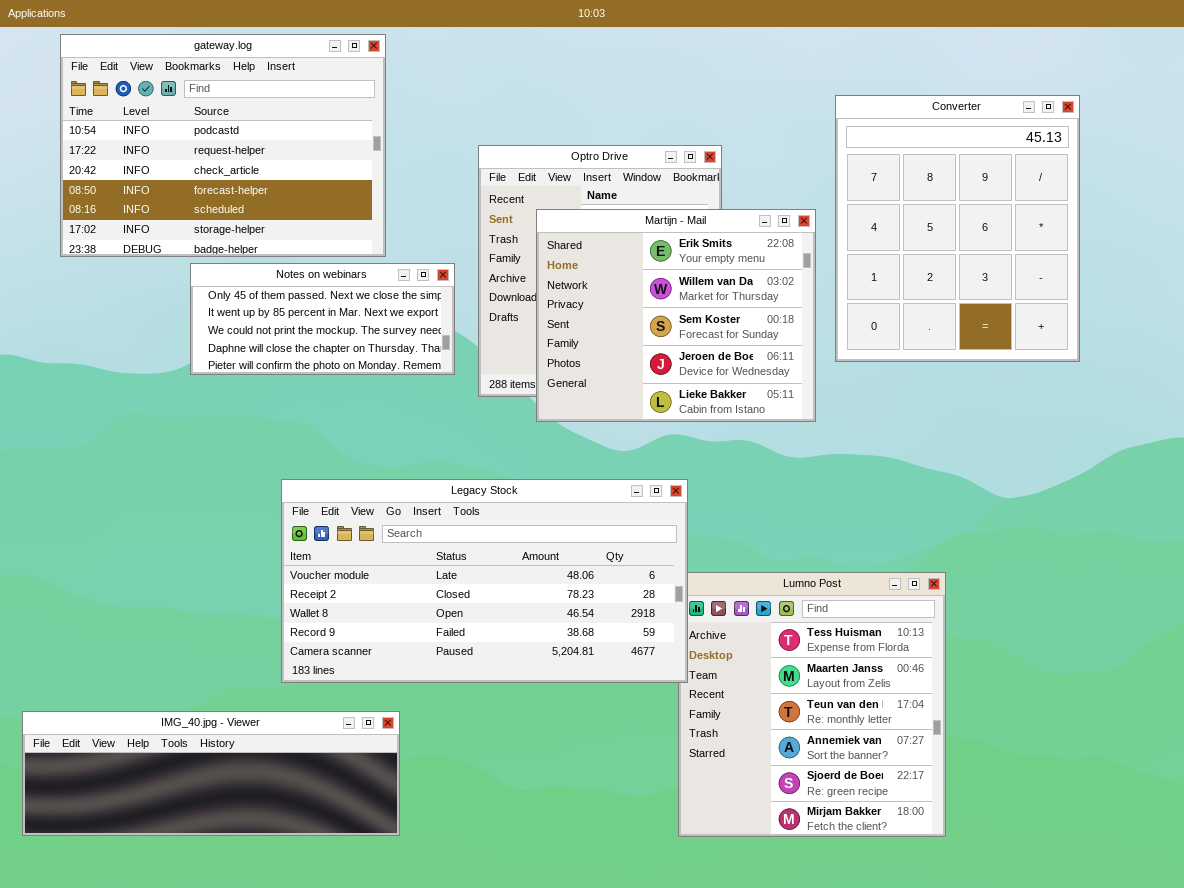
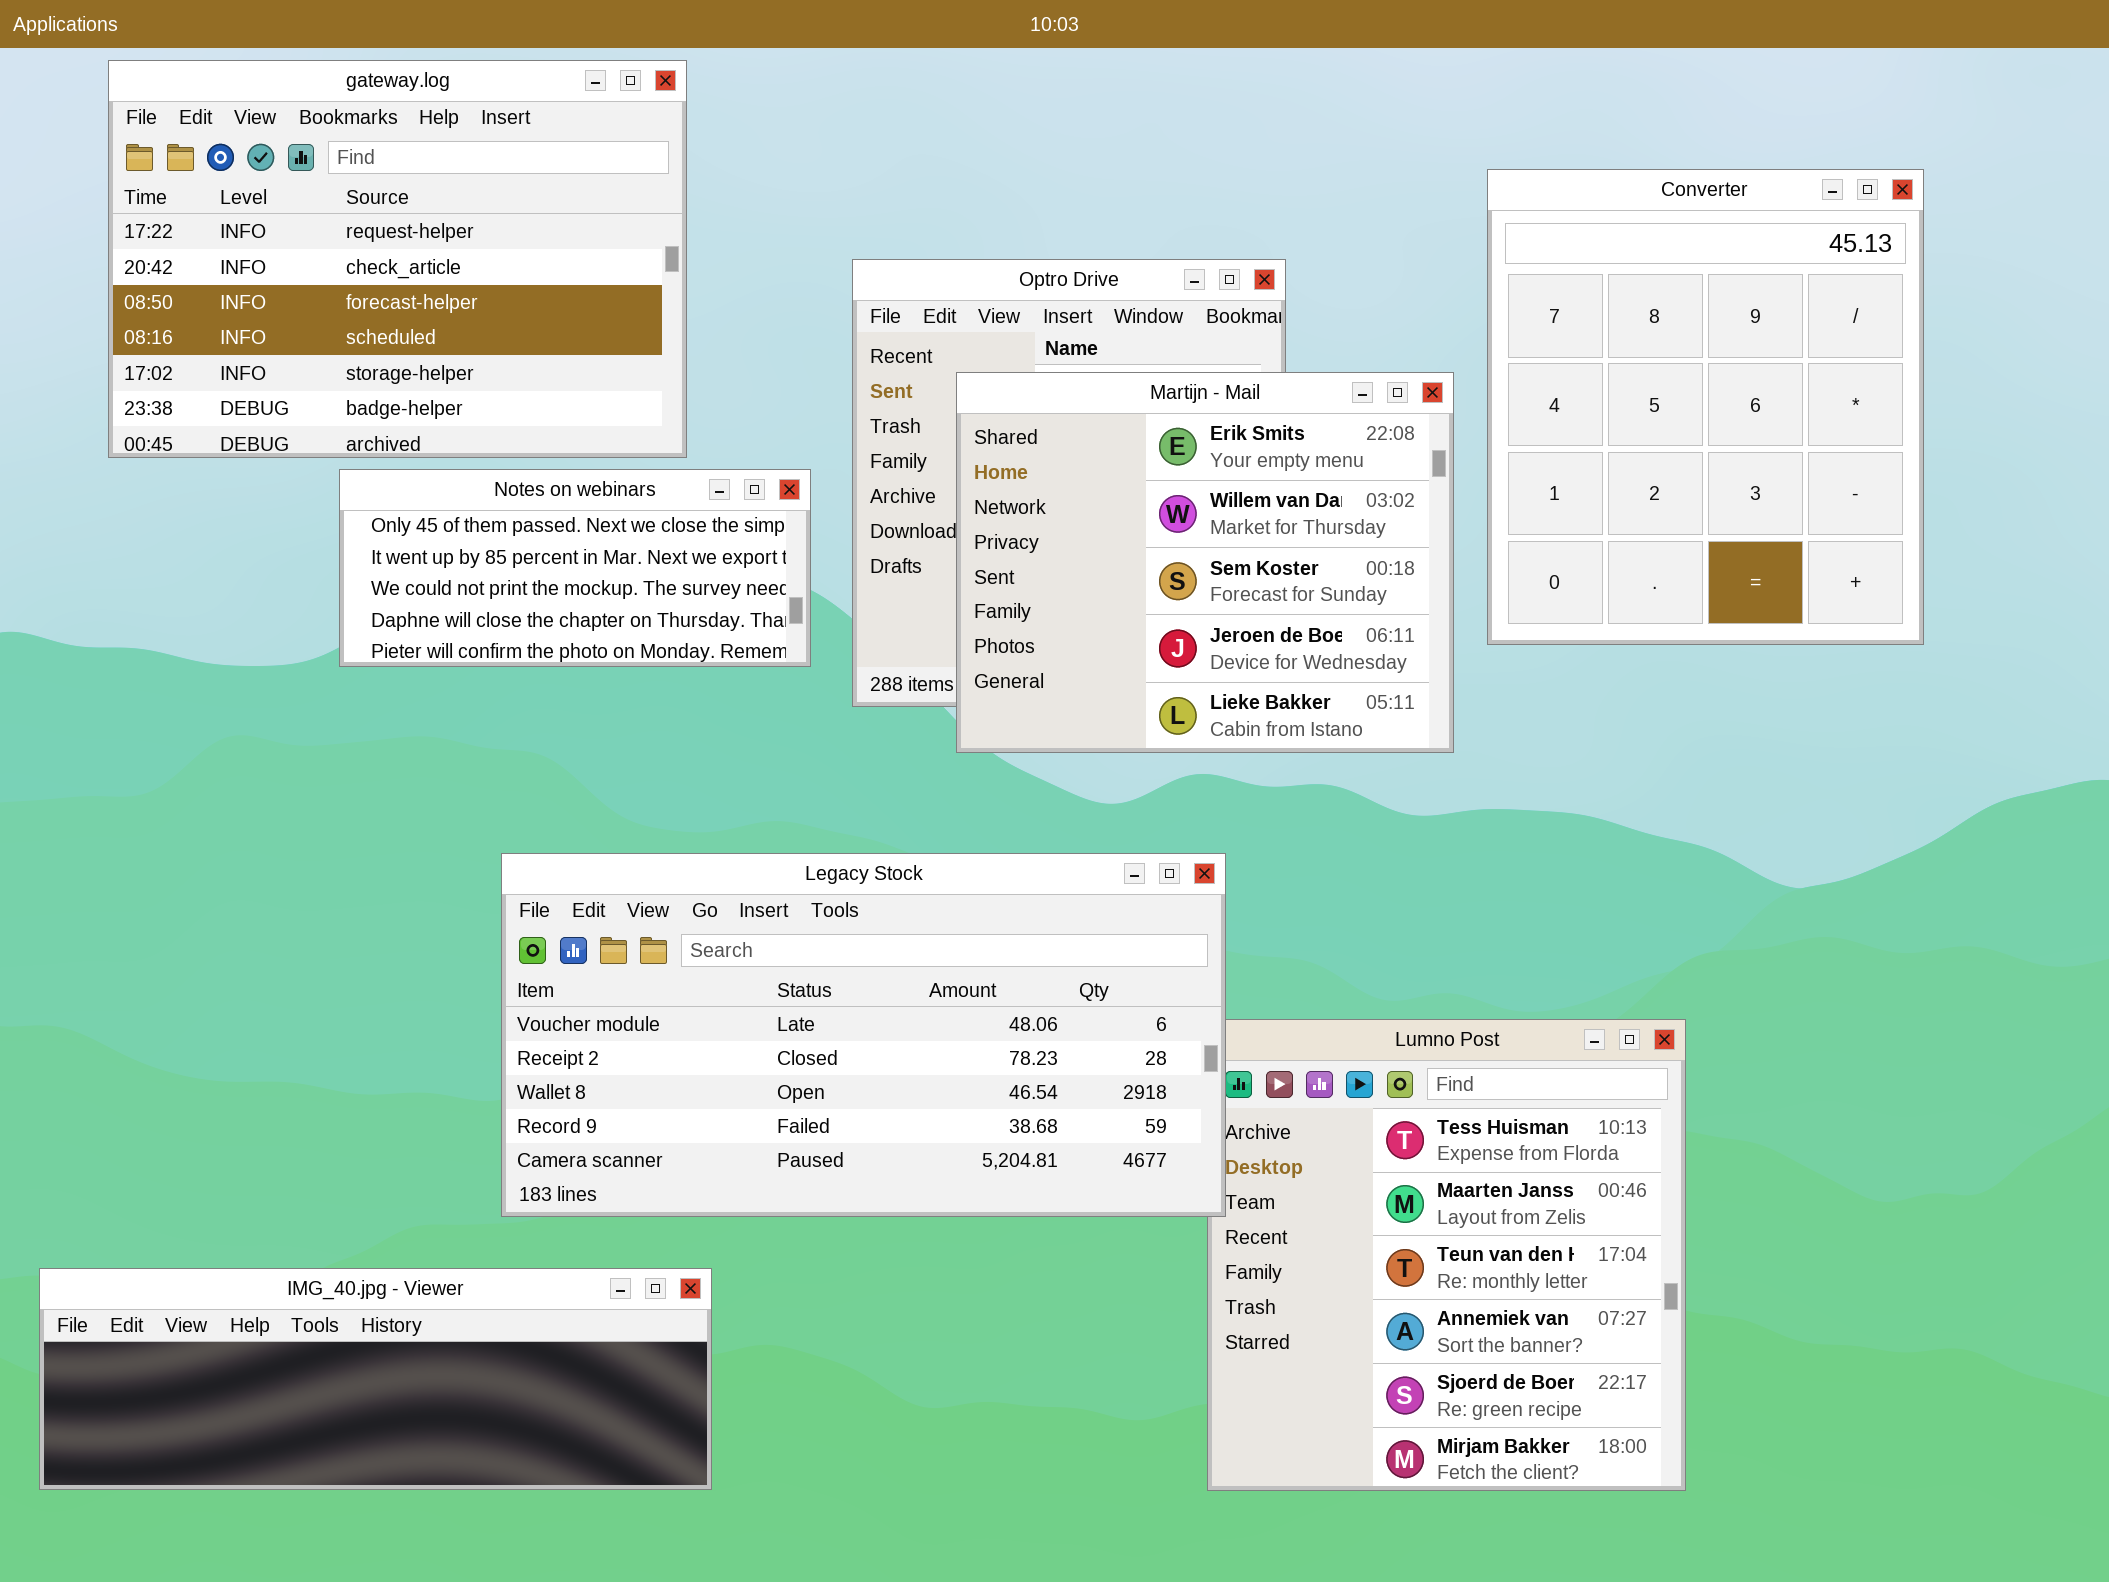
gateway.log: [60,34,386,257] -> [108,60,687,458], scrolled down 1 row

